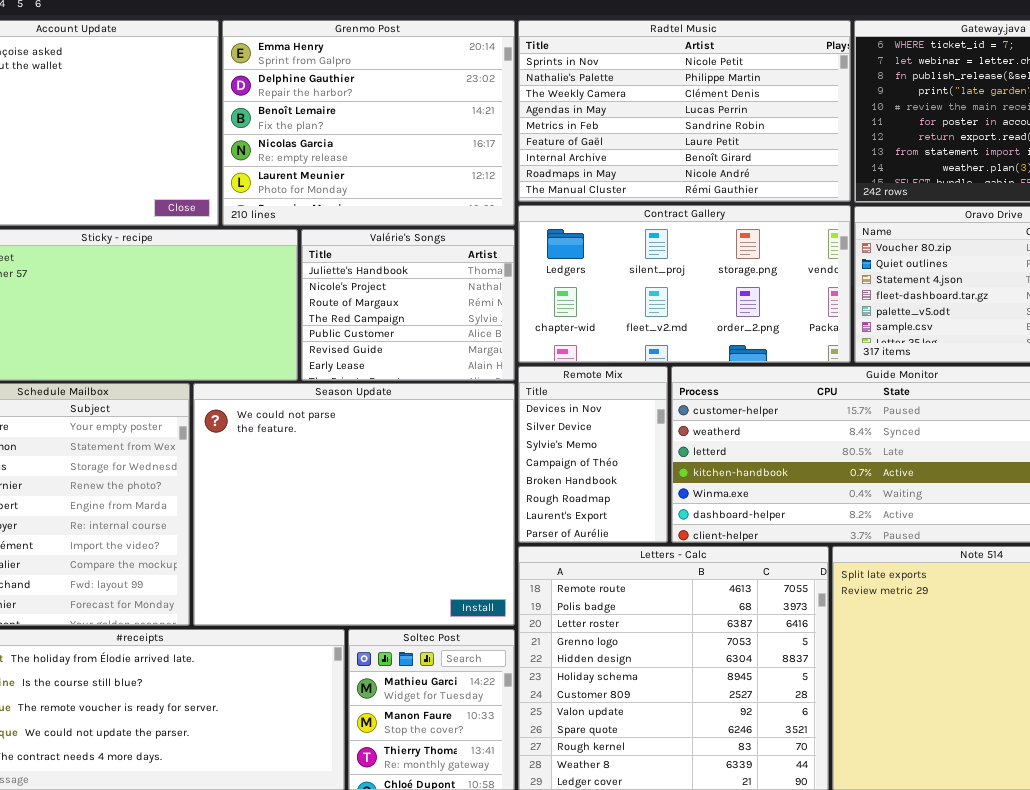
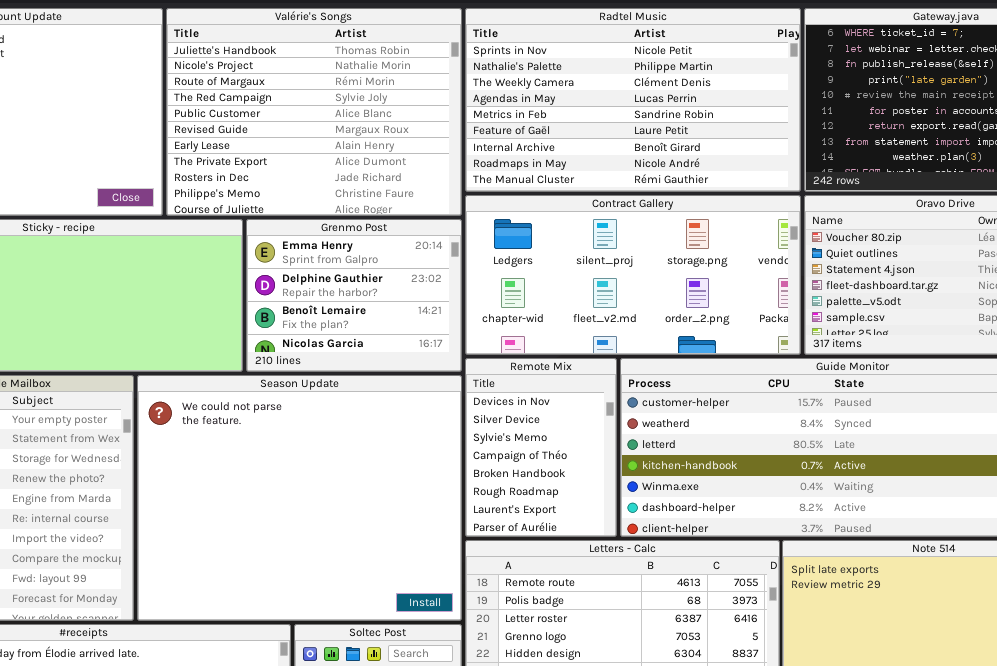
Grenmo Post: [222,20,515,226] -> [246,219,462,372], moved, resized
Valérie's Songs: [301,229,515,381] -> [166,8,462,216], moved, resized

